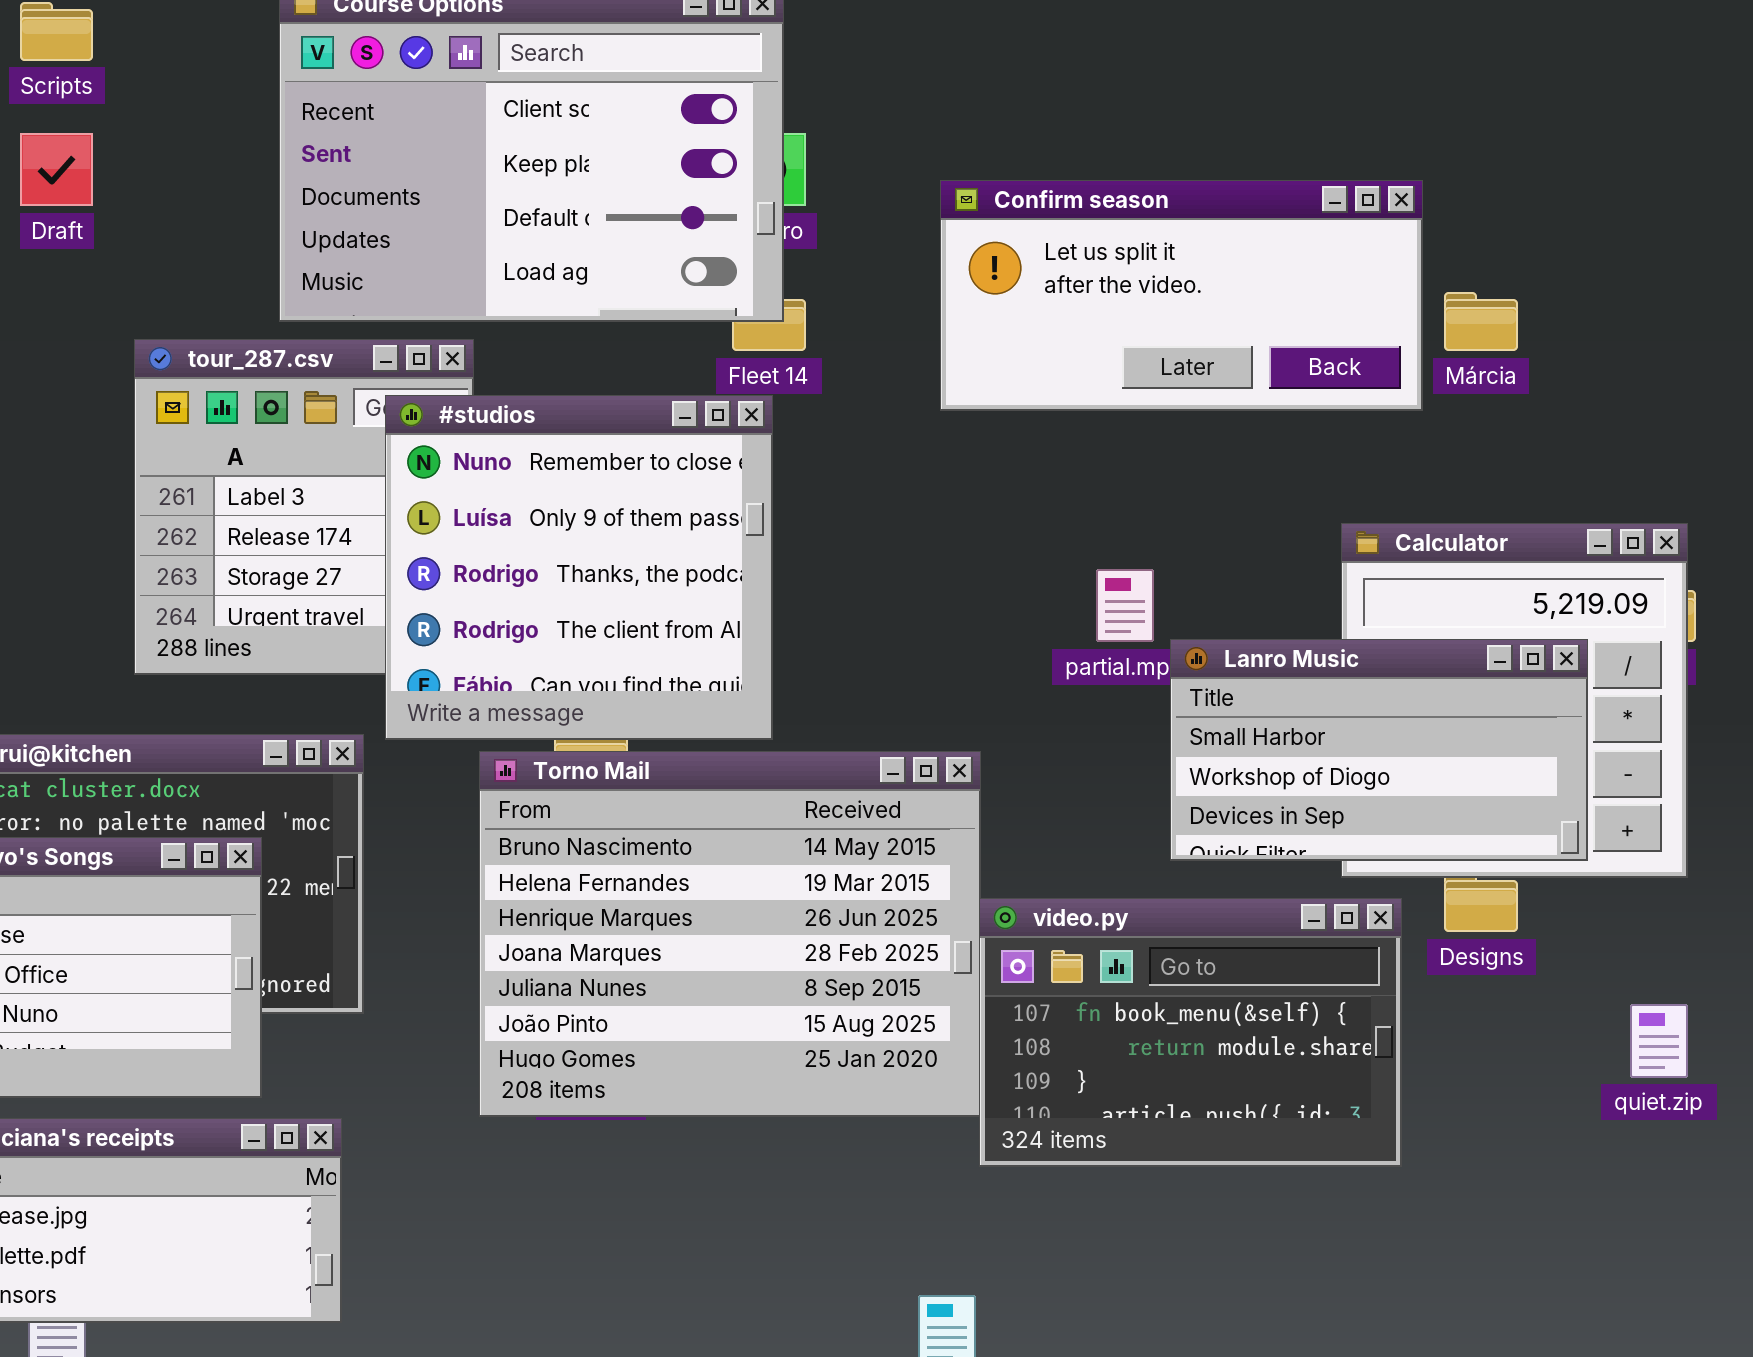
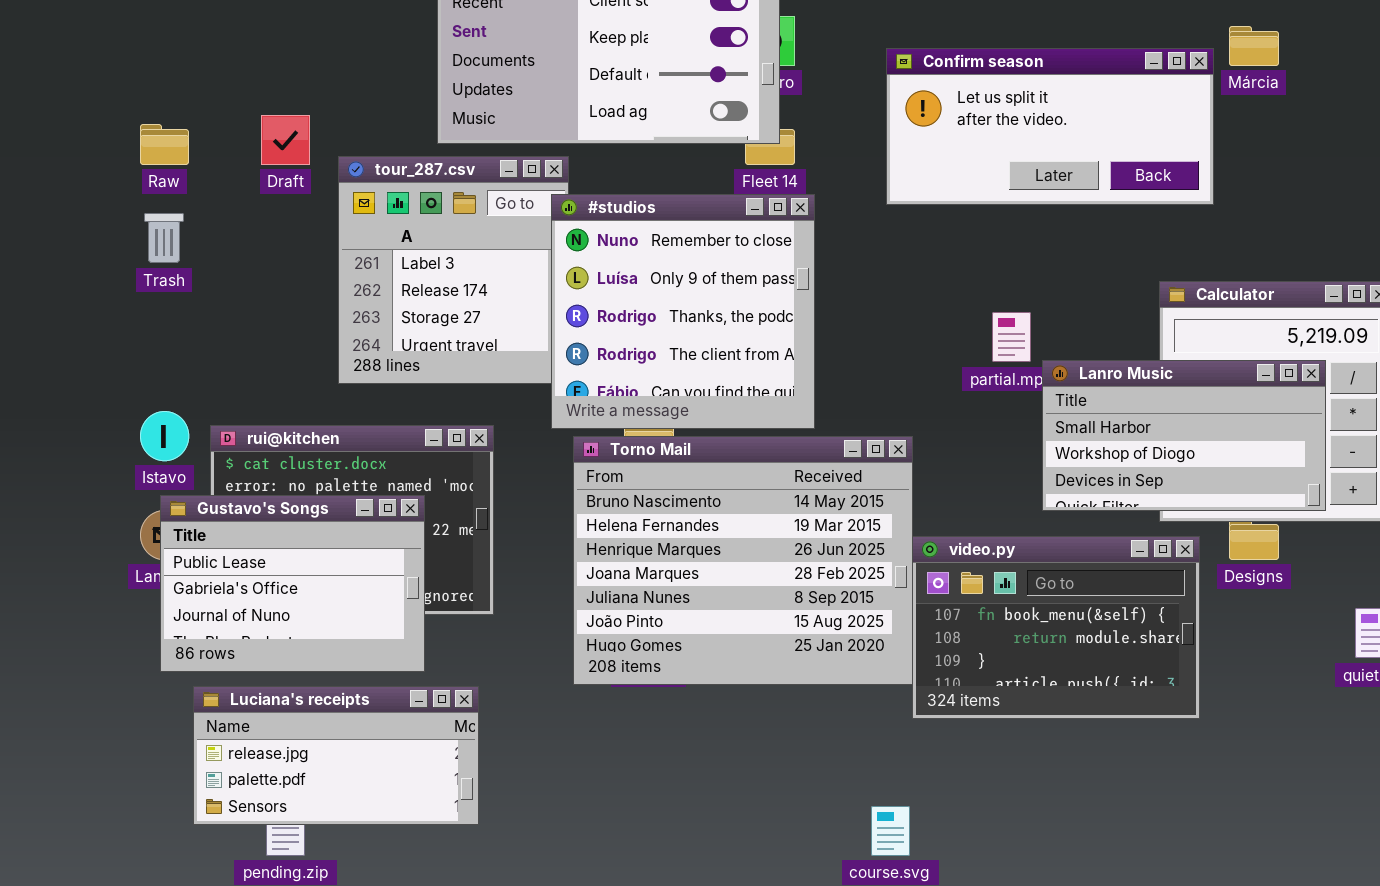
Draft: [20,133,93,206] -> [261,115,310,165], moved
Márcia: [1444,292,1518,351] -> [1229,26,1279,66], moved
#studios: [385,395,773,740] -> [551,194,815,429], moved

